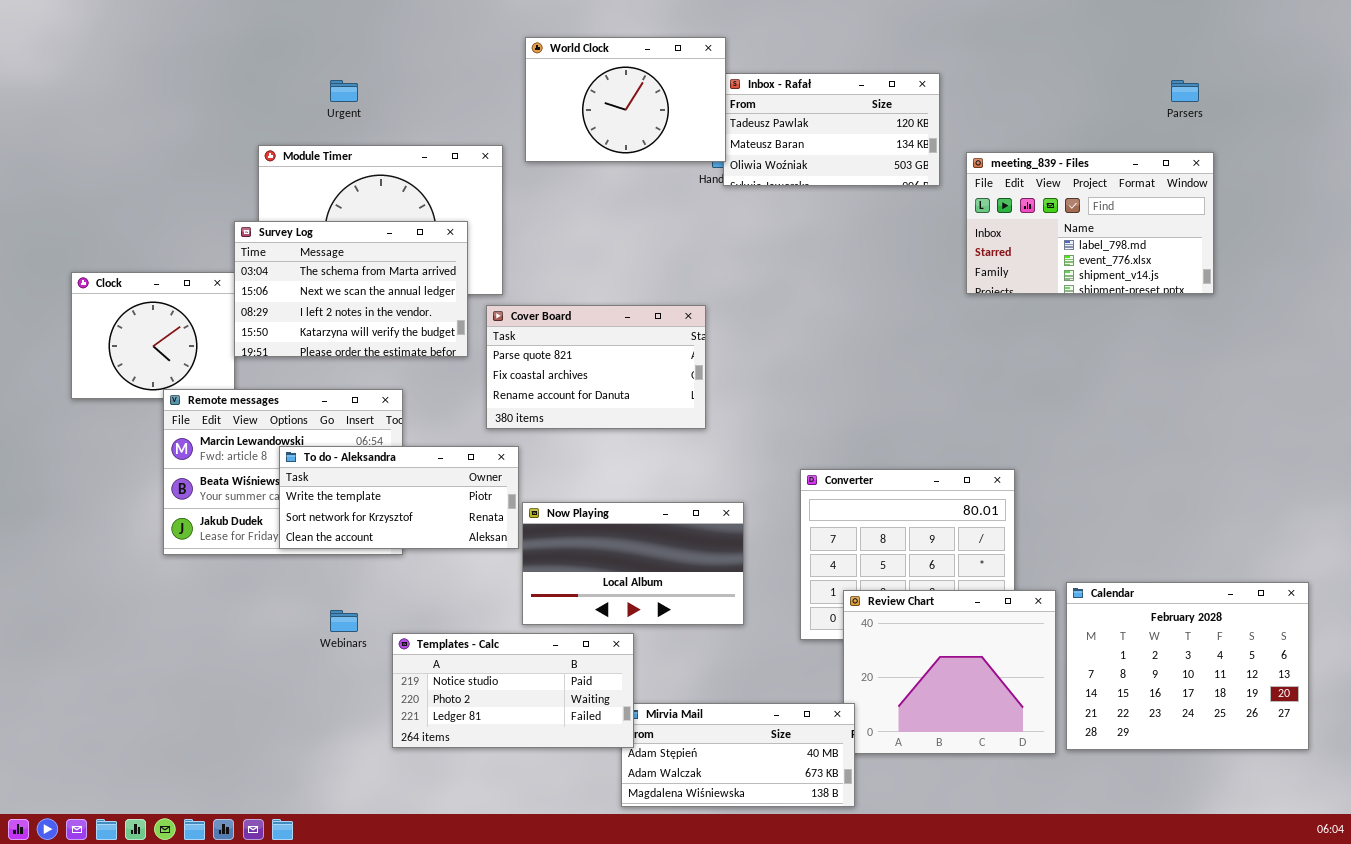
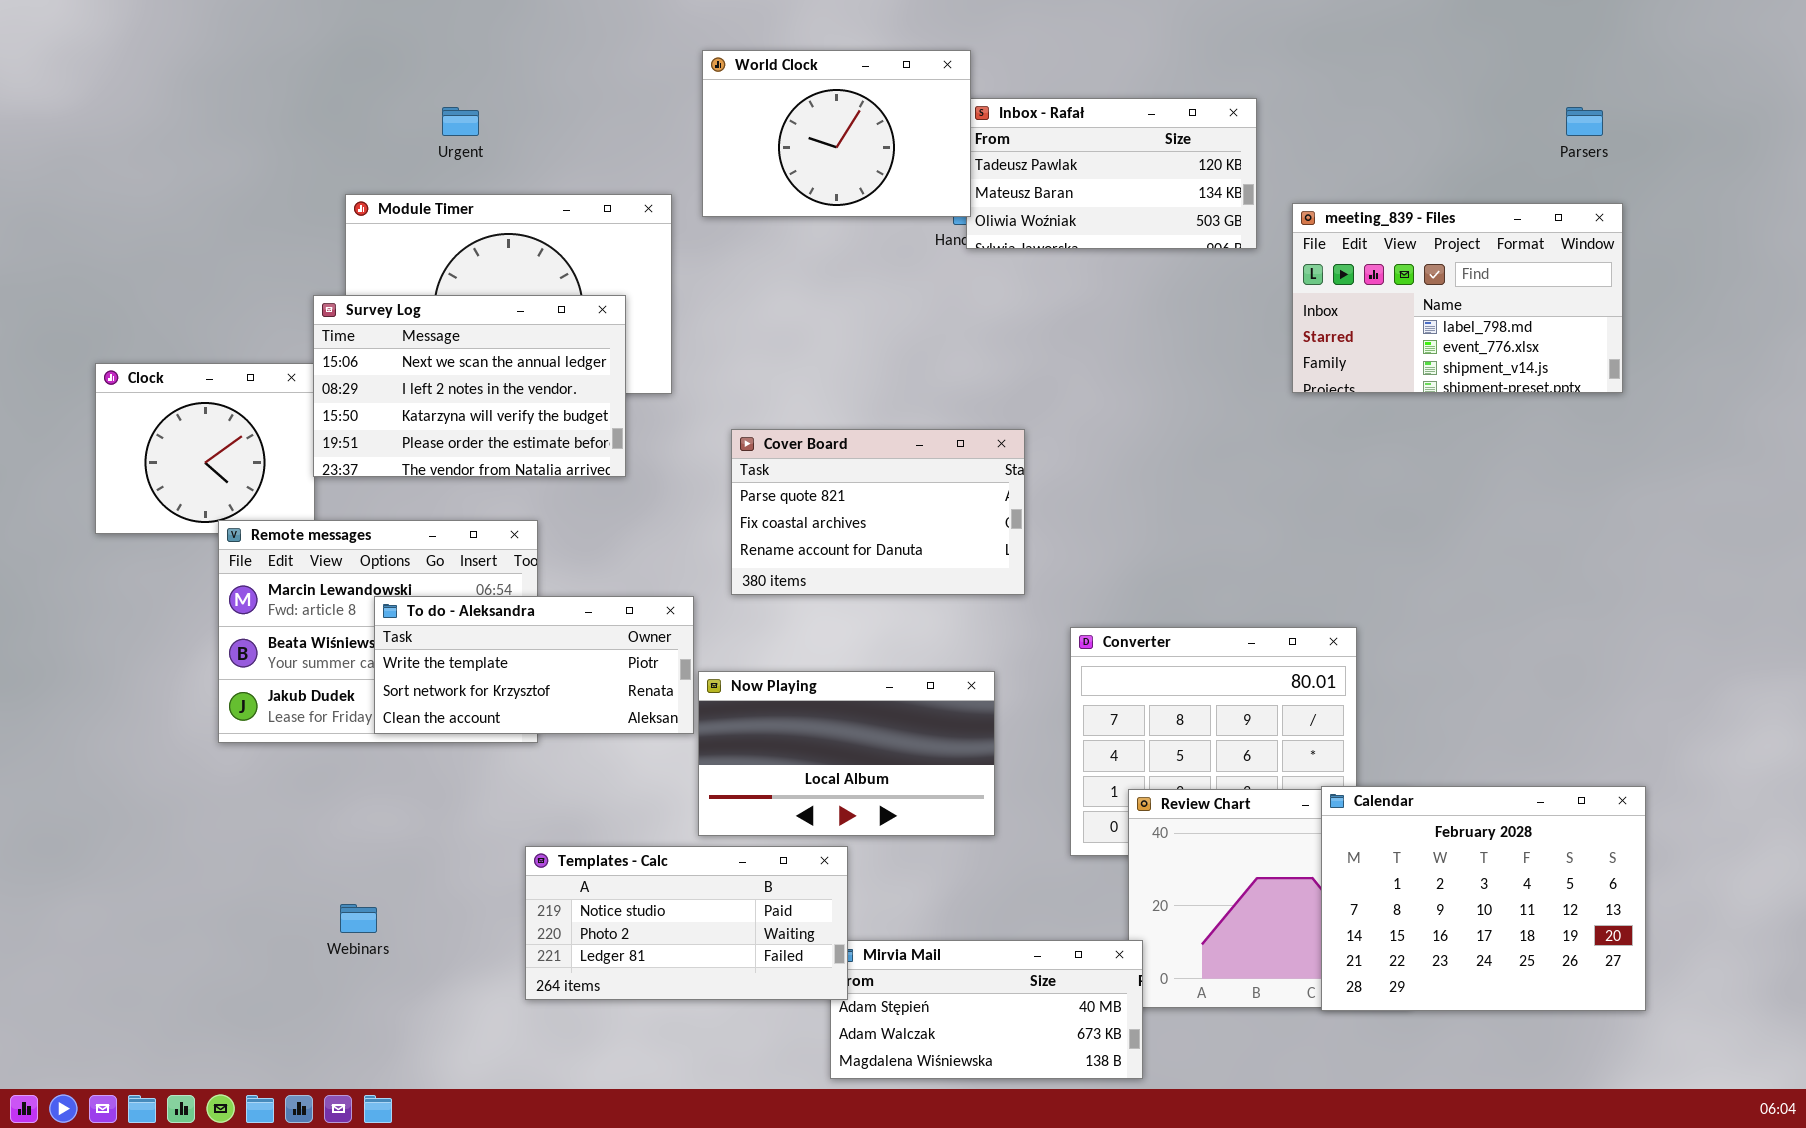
Survey Log: [234,221,468,357] -> [313,295,626,477], scrolled down 1 row
Cover Board: [486,305,706,429] -> [731,429,1025,595], moved
Calendar: [1066,582,1309,750] -> [1321,786,1646,1011], moved
Webinars: [330,610,358,632] -> [340,904,377,933], moved

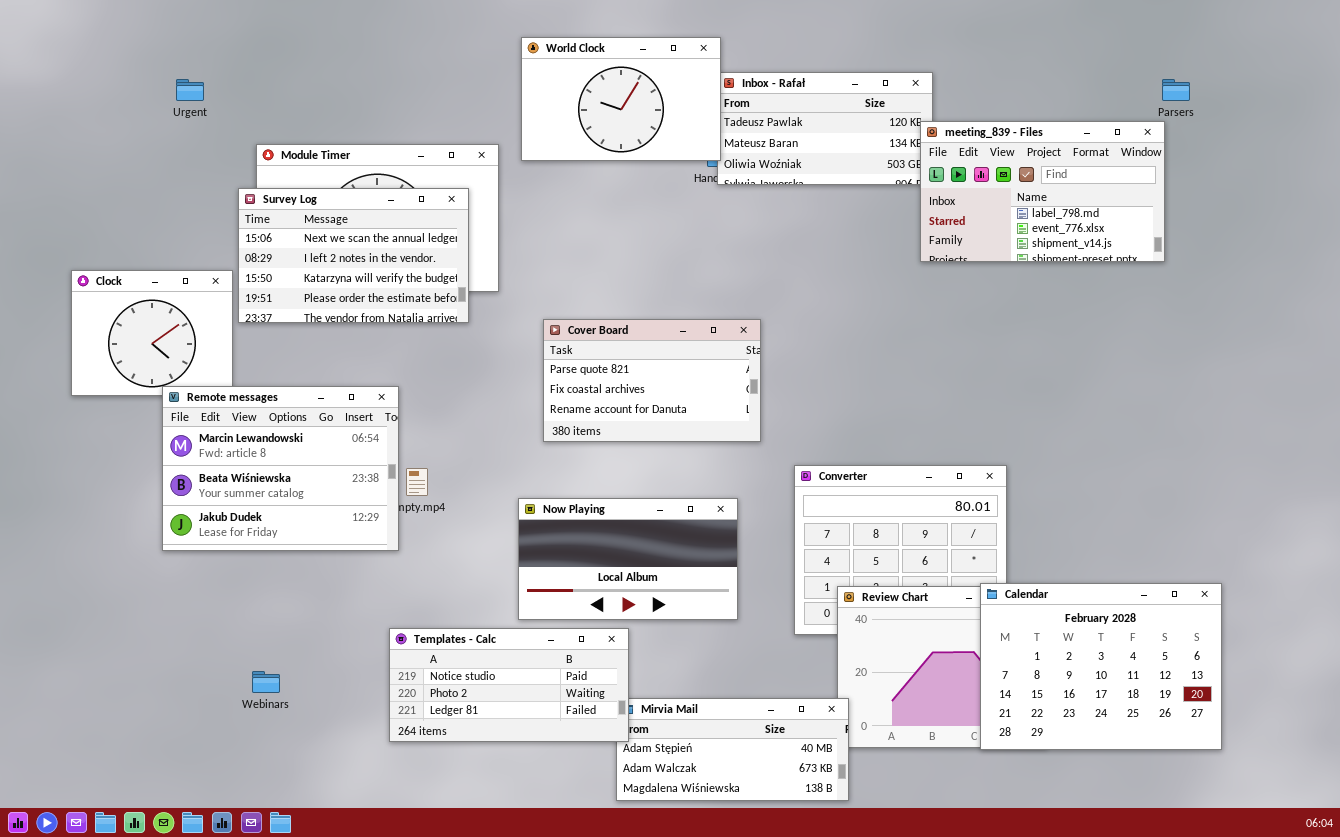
Urgent: [442,107,479,136] -> [176,79,204,101], moved
meeting_839 - Files: [1292,203,1623,393] -> [920,121,1165,262], moved
Survey Log: [313,295,626,477] -> [238,188,469,323], moved
To do - Aleksandra: [374,596,694,734] -> none, closed

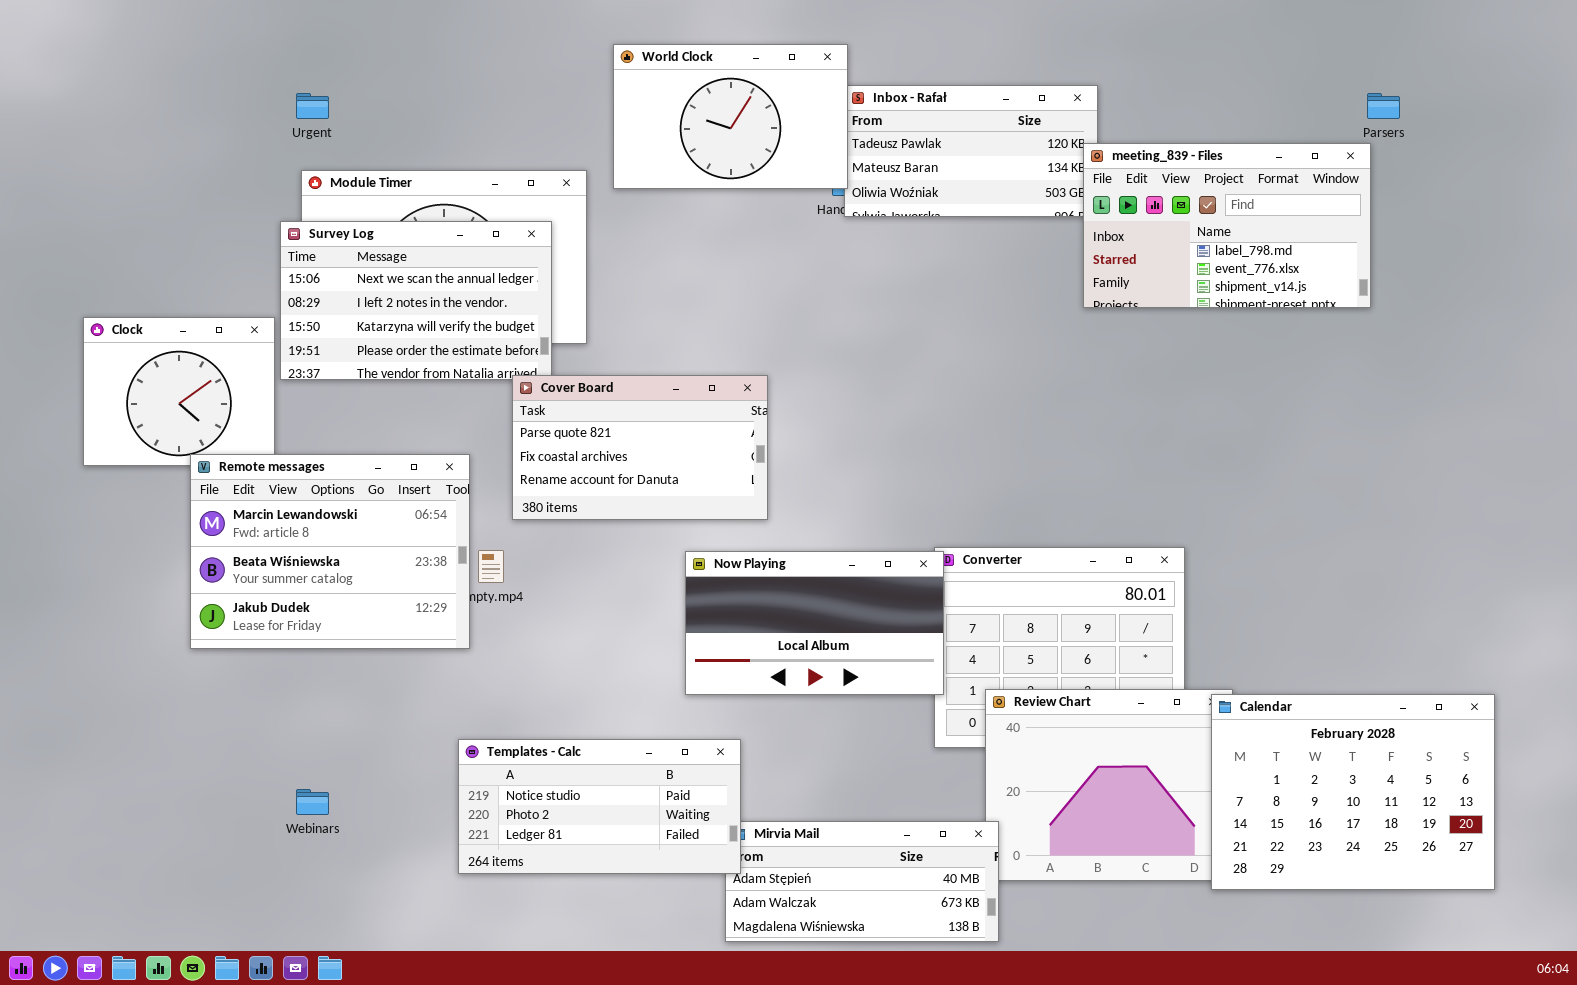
Urgent: [176,79,204,101] -> [296,93,329,119], moved
Cover Board: [543,319,761,442] -> [512,375,768,520], moved
Now Playing: [518,498,738,620] -> [685,551,944,695], moved
Calendar: [980,583,1222,750] -> [1211,694,1495,890], moved

